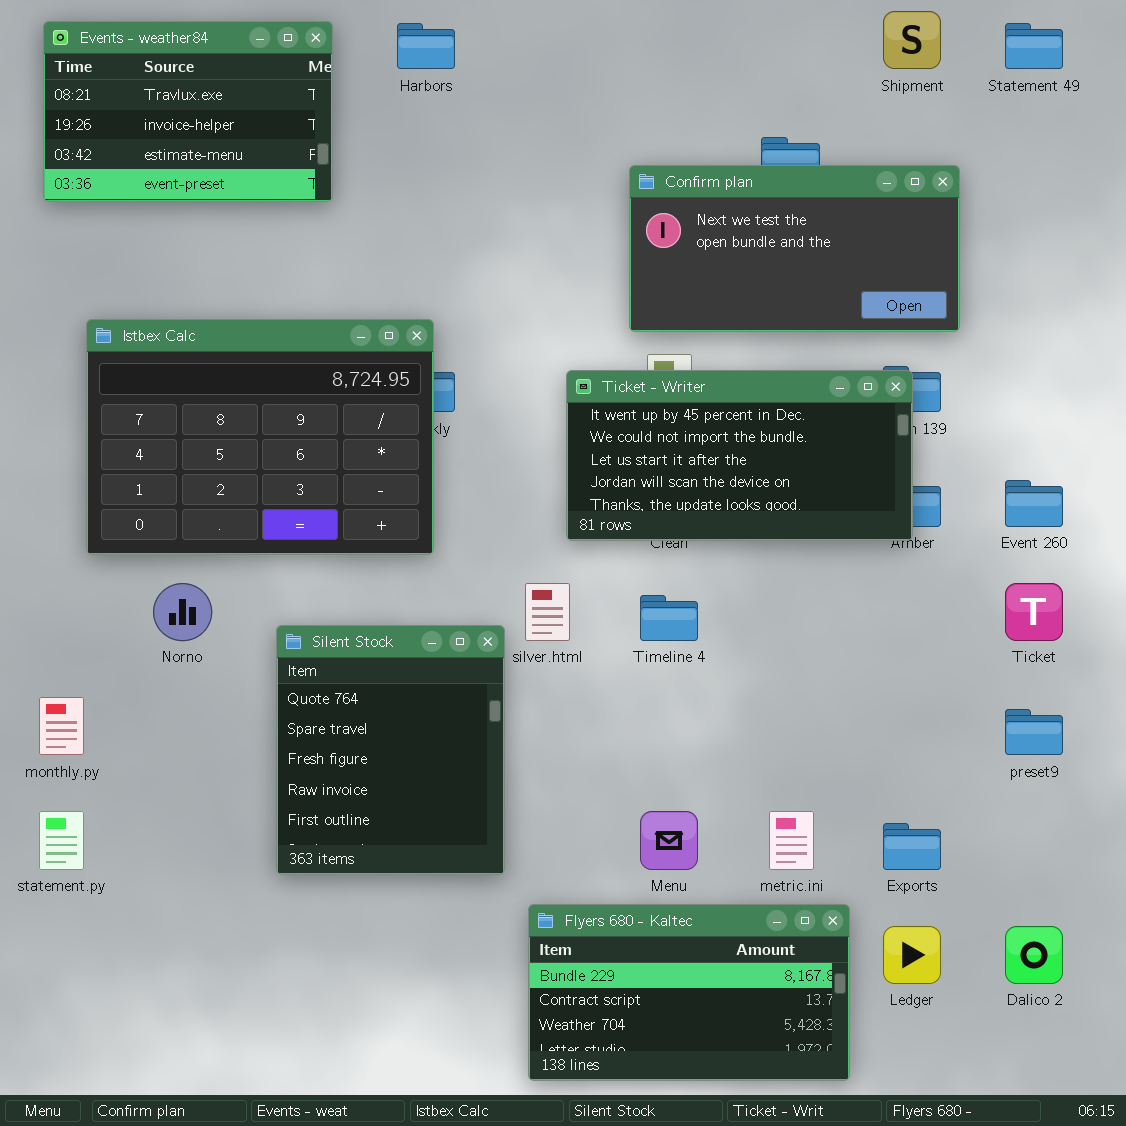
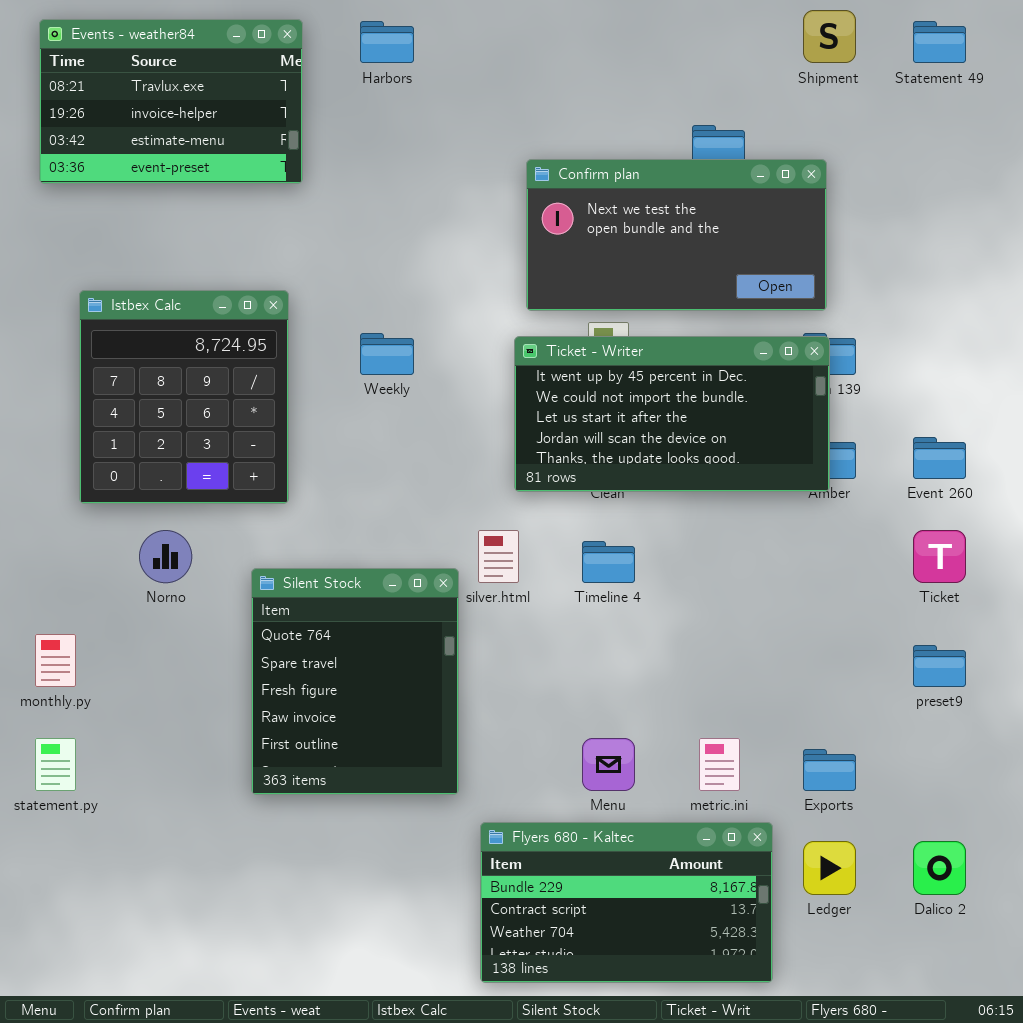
Confirm plan: [629,165,960,332] -> [526,159,827,311], moved
Istbex Calc: [86,319,434,555] -> [79,290,289,504], resized

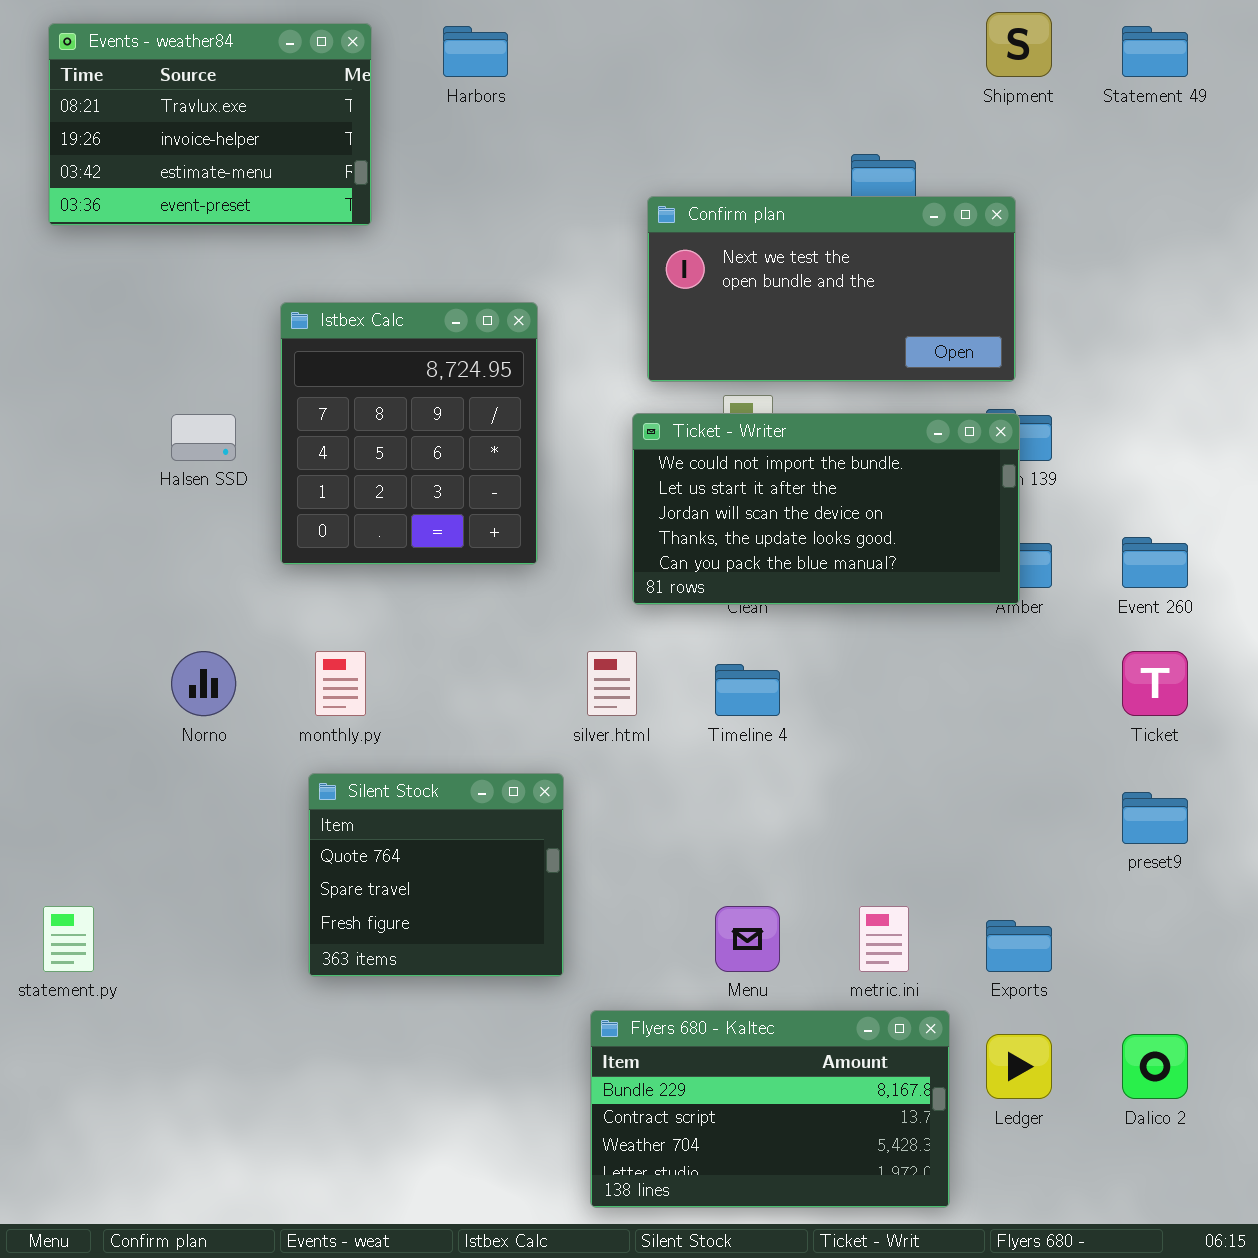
Istbex Calc: [79,290,289,504] -> [280,302,538,565], moved
Ticket - Writer: [514,336,830,492] -> [632,413,1020,605], scrolled down 1 row
Silent Stock: [251,568,459,795] -> [308,773,564,977], resized
monthly.py: [35,634,76,687] -> [315,651,366,716], moved

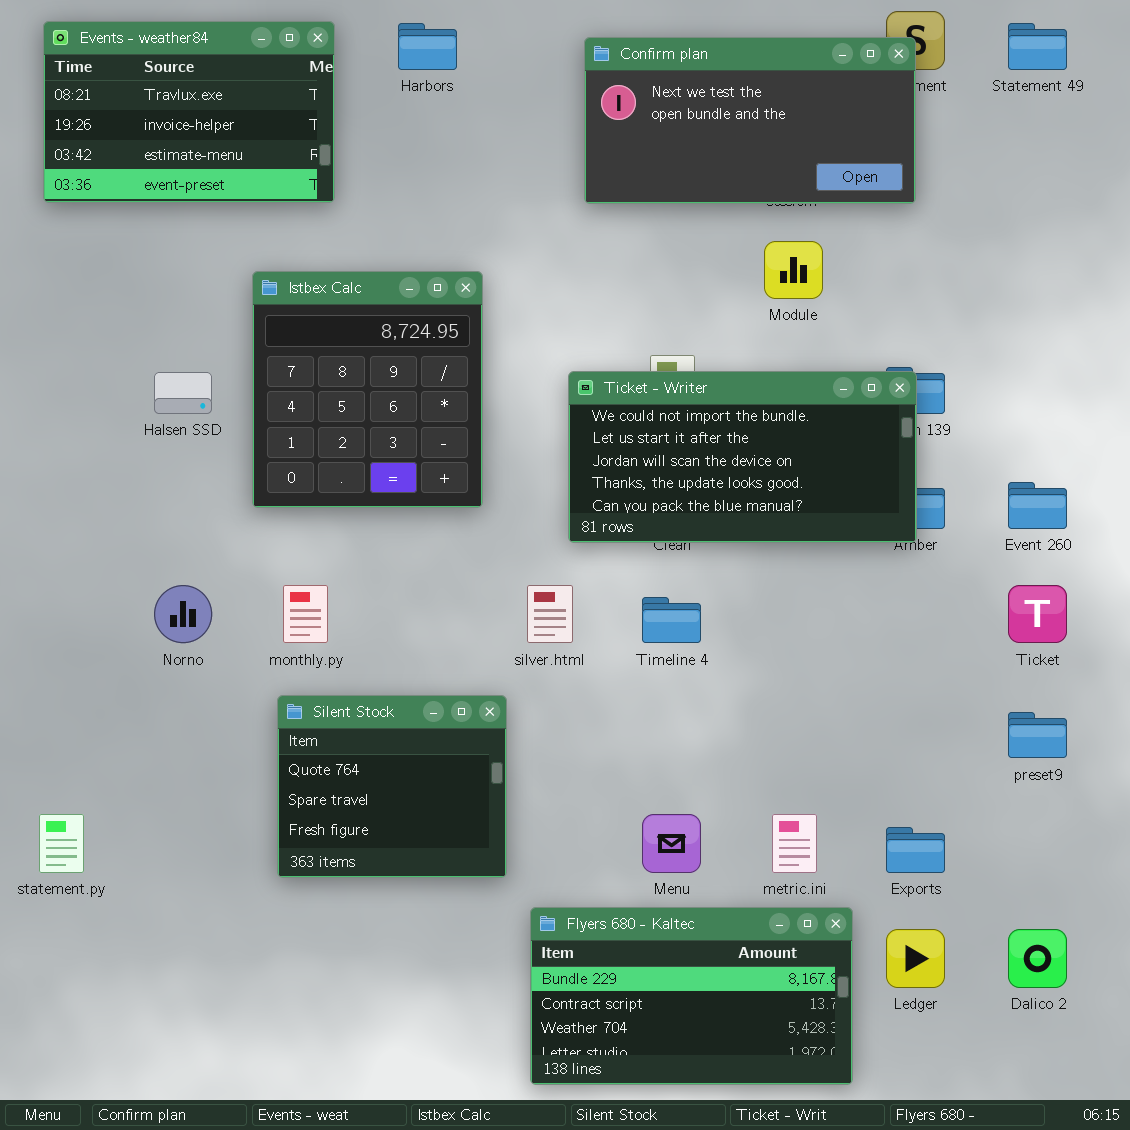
Confirm plan: [647,196,1016,382] -> [584,37,916,204], moved

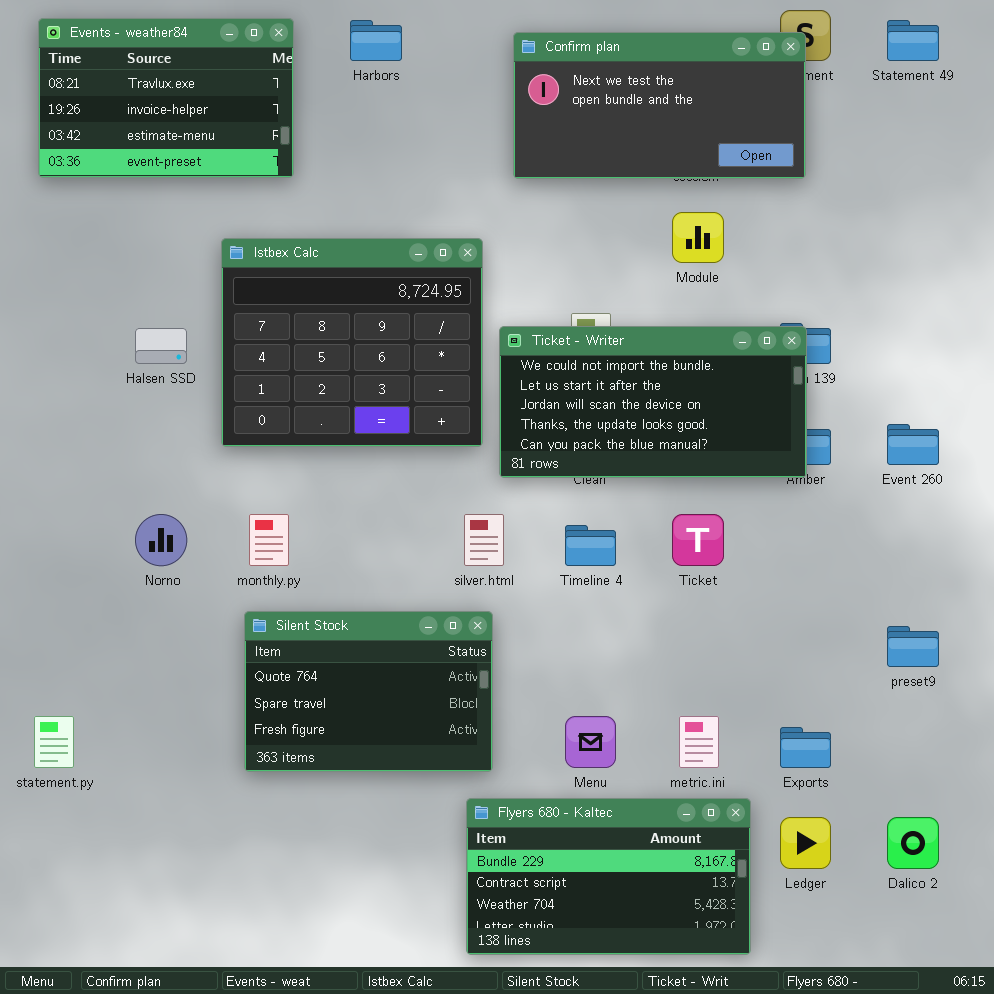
Istbex Calc: [252,271,483,508] -> [221,238,483,447], resized
Ticket: [1008,585,1067,643] -> [672,514,724,566], moved
Silent Stock: [277,695,507,878] -> [244,611,493,772], resized

